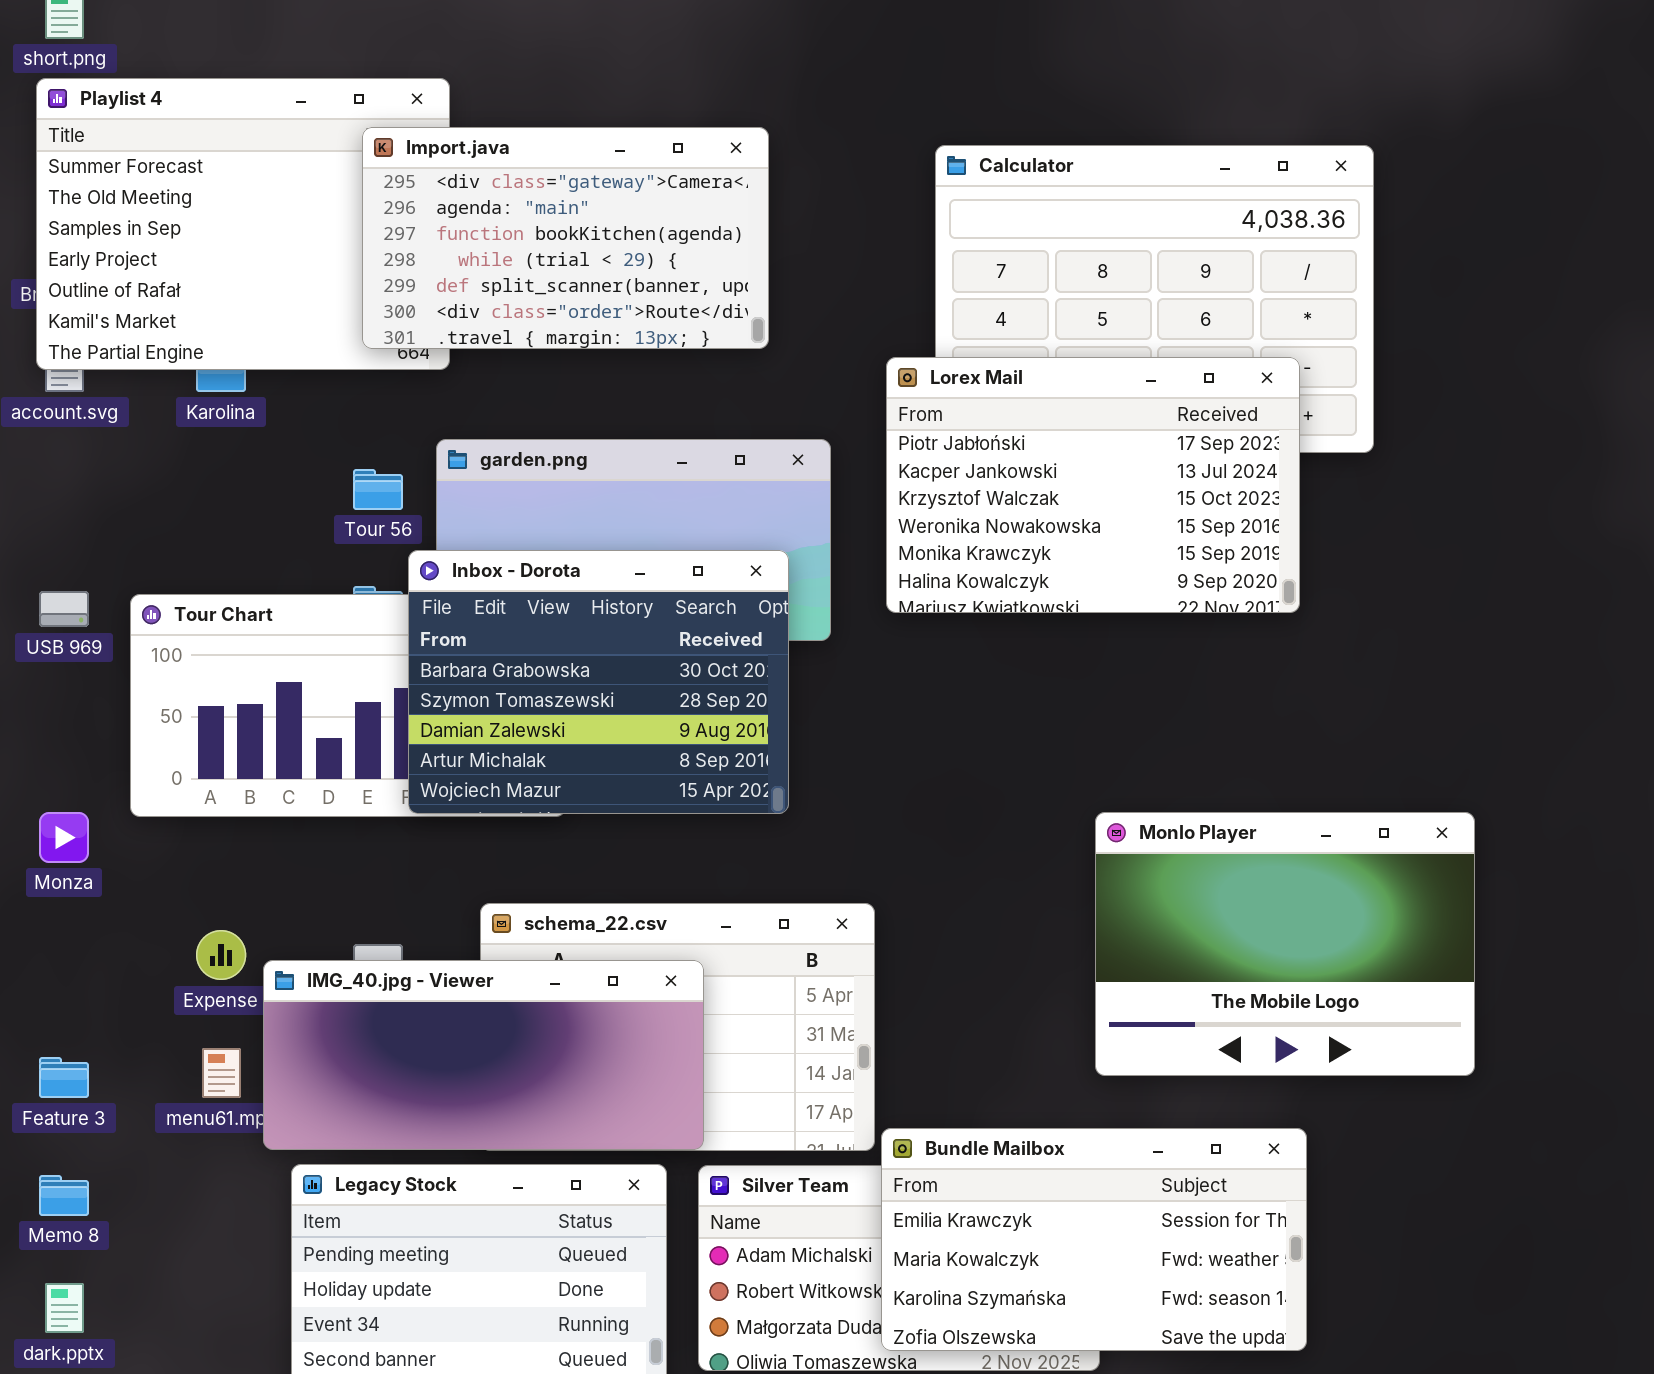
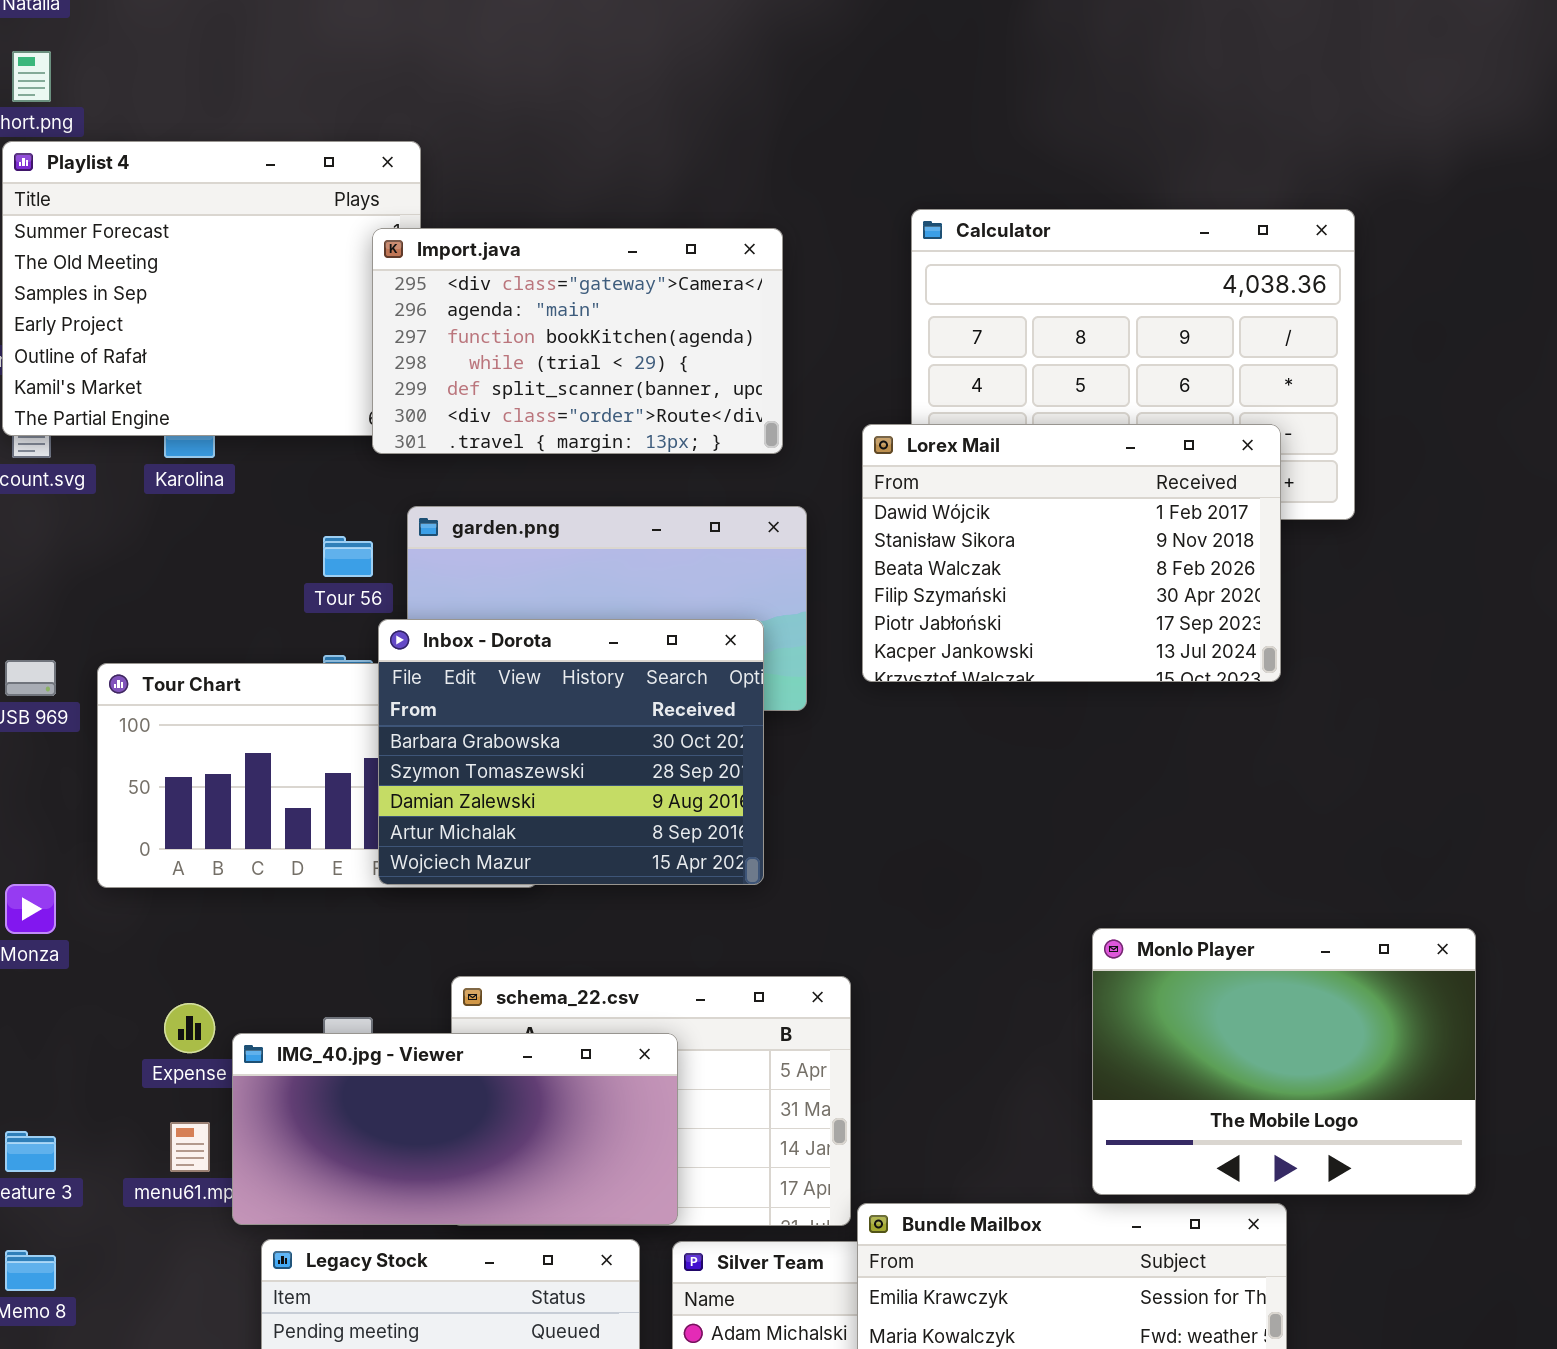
Import.java: [362,127,769,349] -> [372,228,783,454], moved
Lorex Mail: [886,357,1300,613] -> [862,424,1281,682], scrolled up 4 rows
Monlo Player: [1095,812,1475,1076] -> [1092,928,1476,1195], moved

